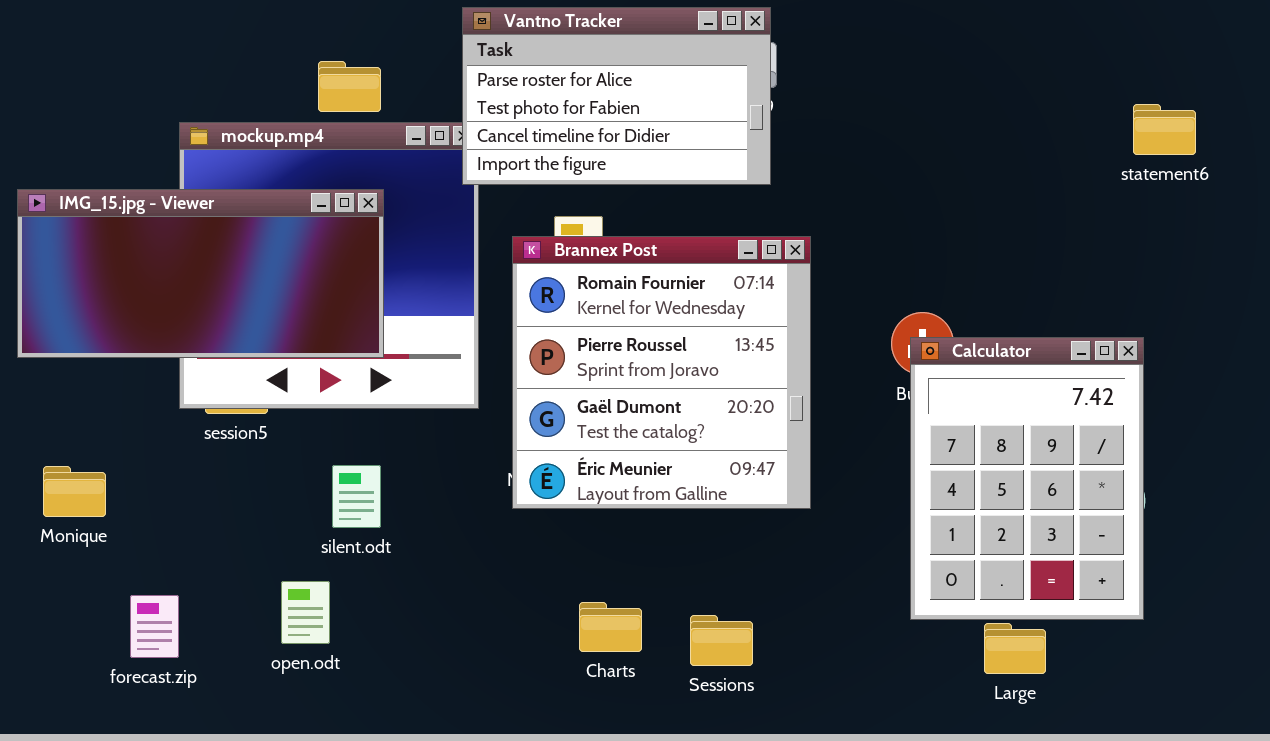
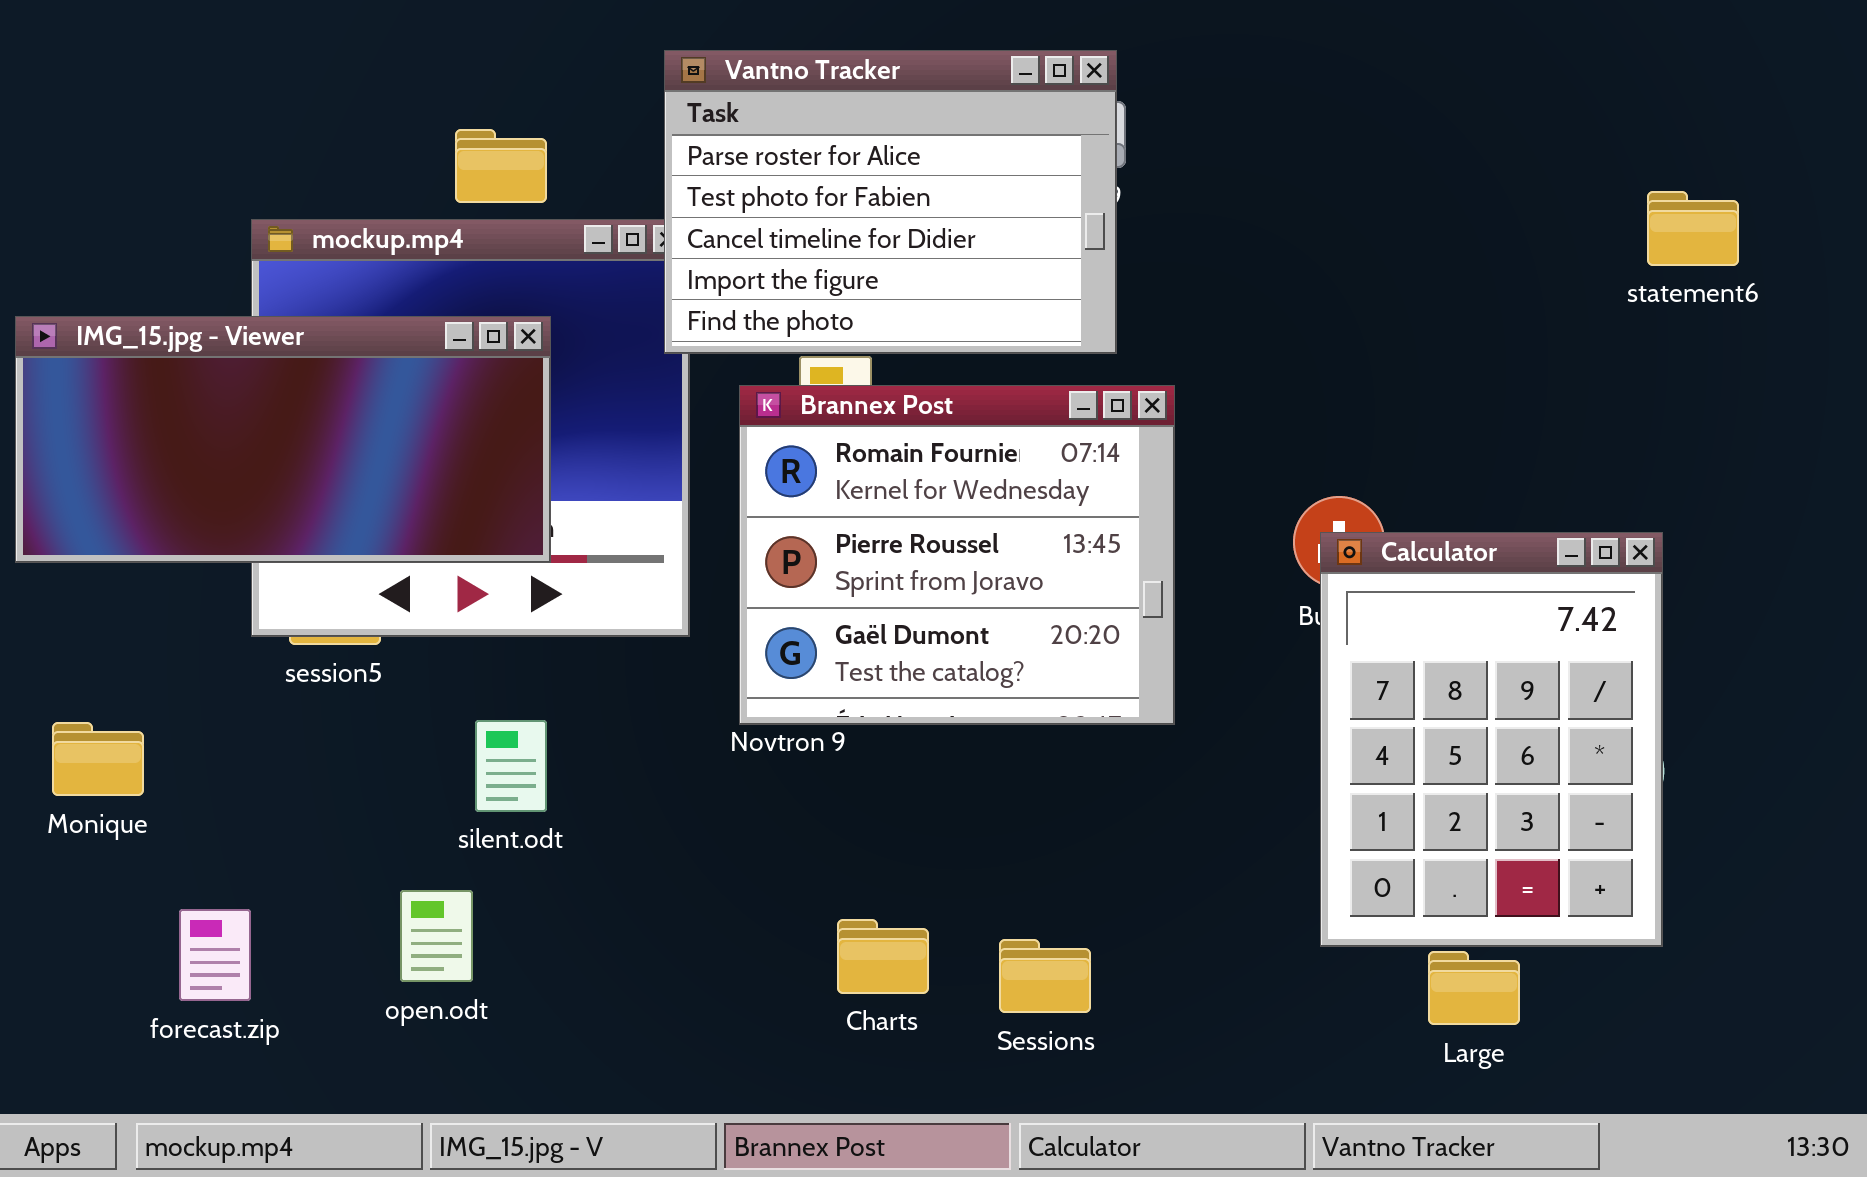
Vantno Tracker: [462,7,771,185] -> [664,50,1117,354], resized
Brannex Post: [512,236,811,509] -> [739,385,1175,725], resized

